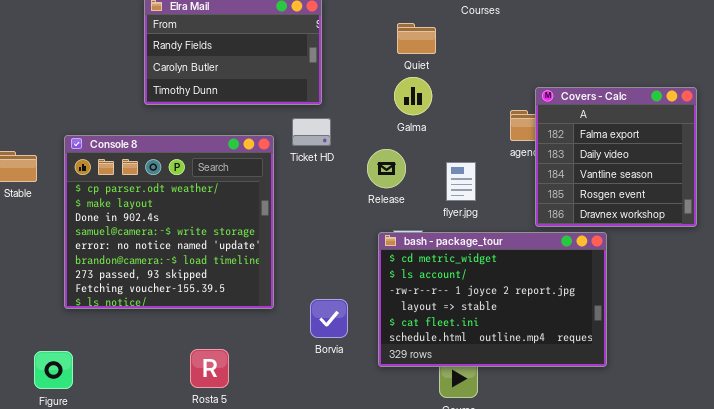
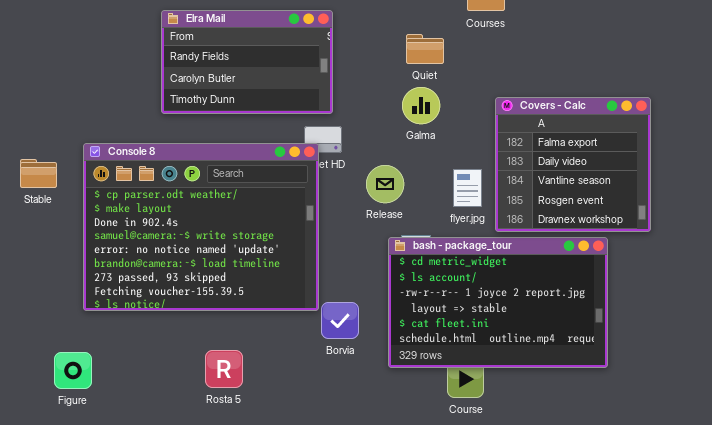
Covers - Calc: [535,87,697,227] -> [495,97,651,232], moved
Console 8: [64,135,274,309] -> [83,143,319,311], resized
Release: [367,149,406,188] -> [366,165,404,203], moved

